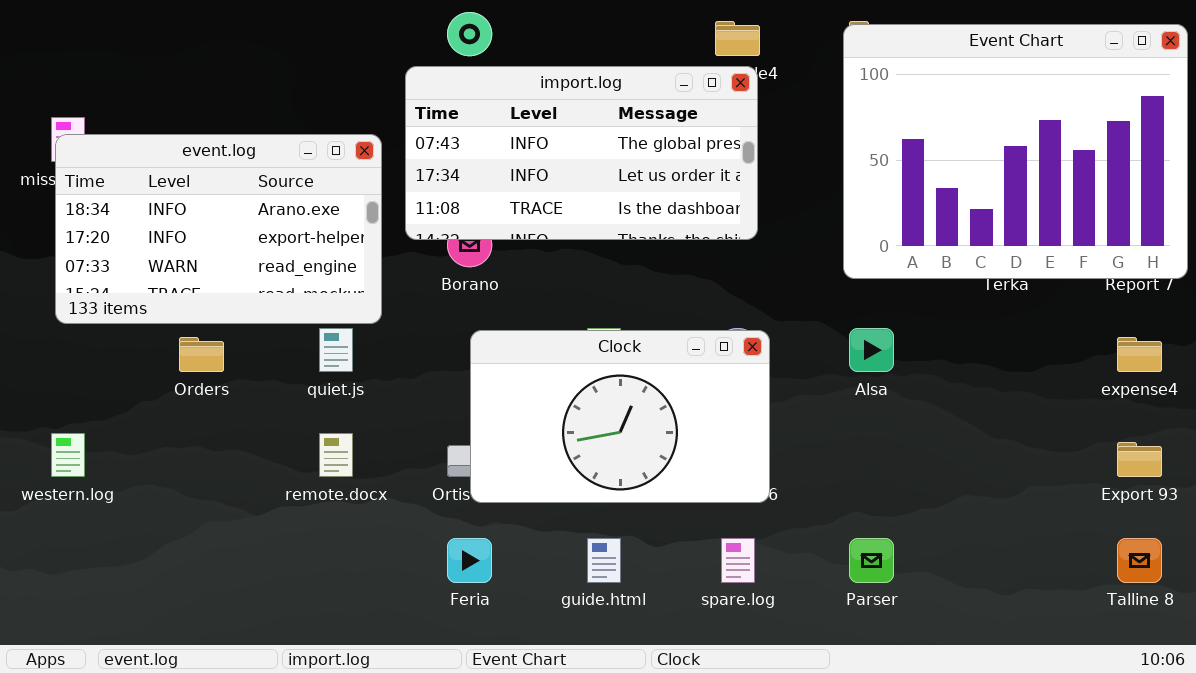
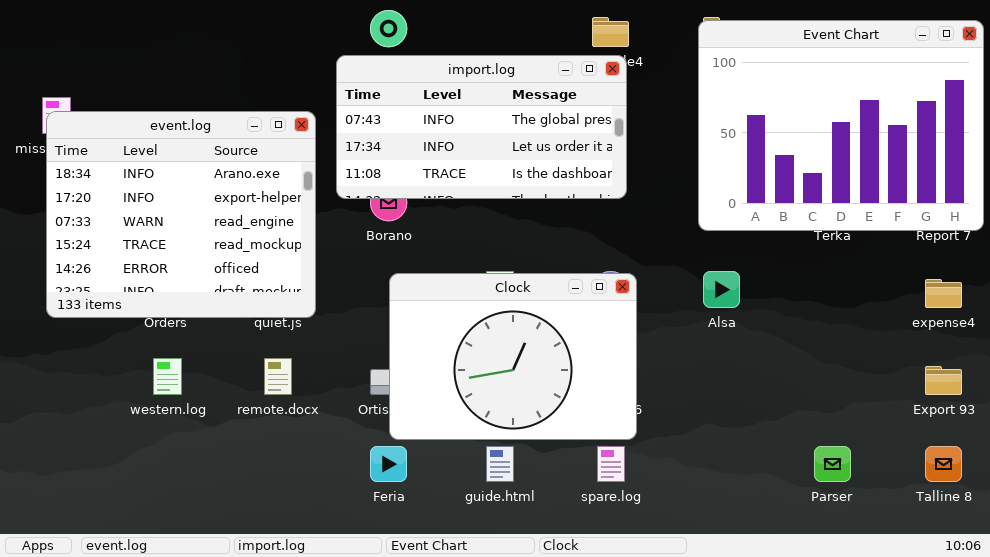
event.log: [55,134,382,324] -> [46,111,316,318], resized
Clock: [470,330,770,503] -> [389,273,637,440], resized
western.log: [51,433,85,477] -> [153,358,182,395], moved
Parser: [849,538,894,583] -> [814,446,851,482], moved

